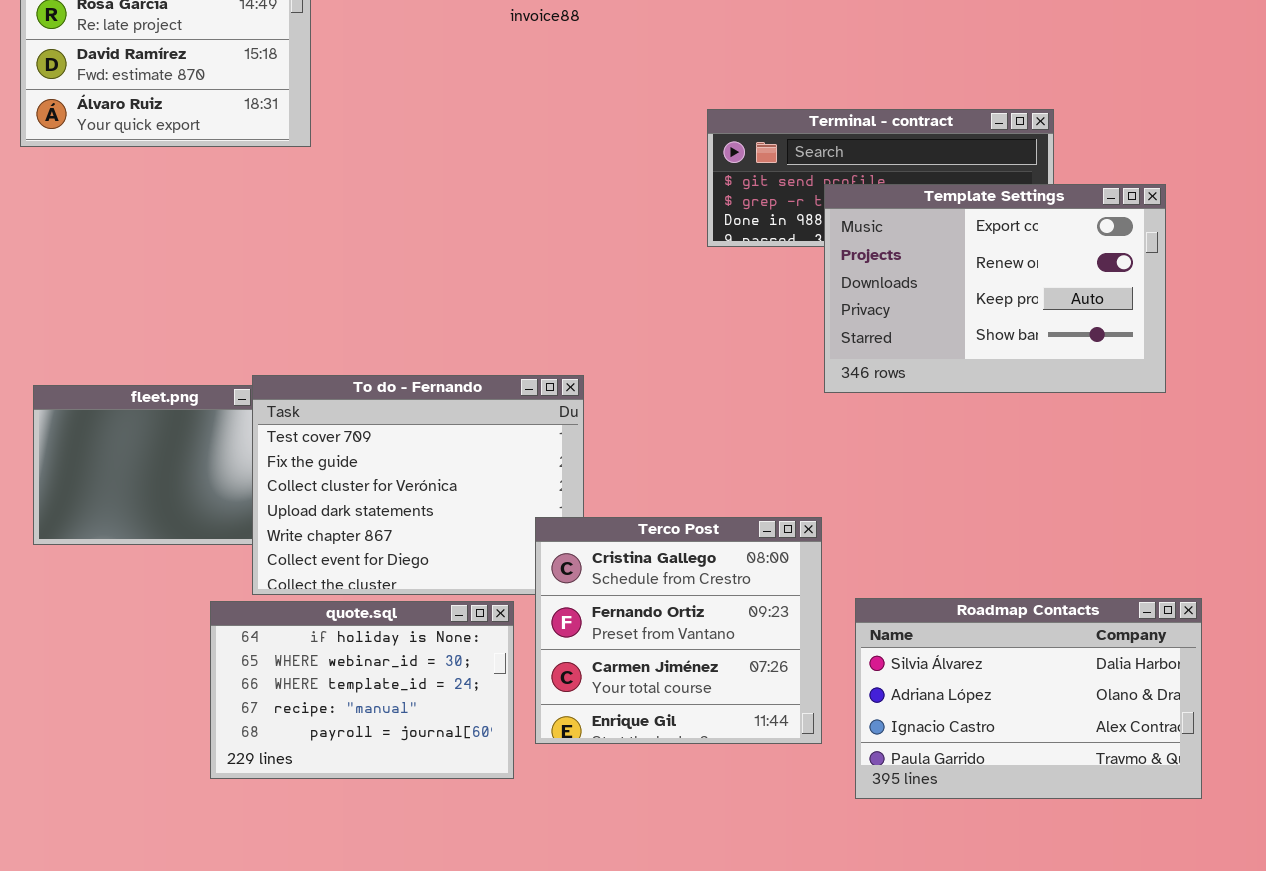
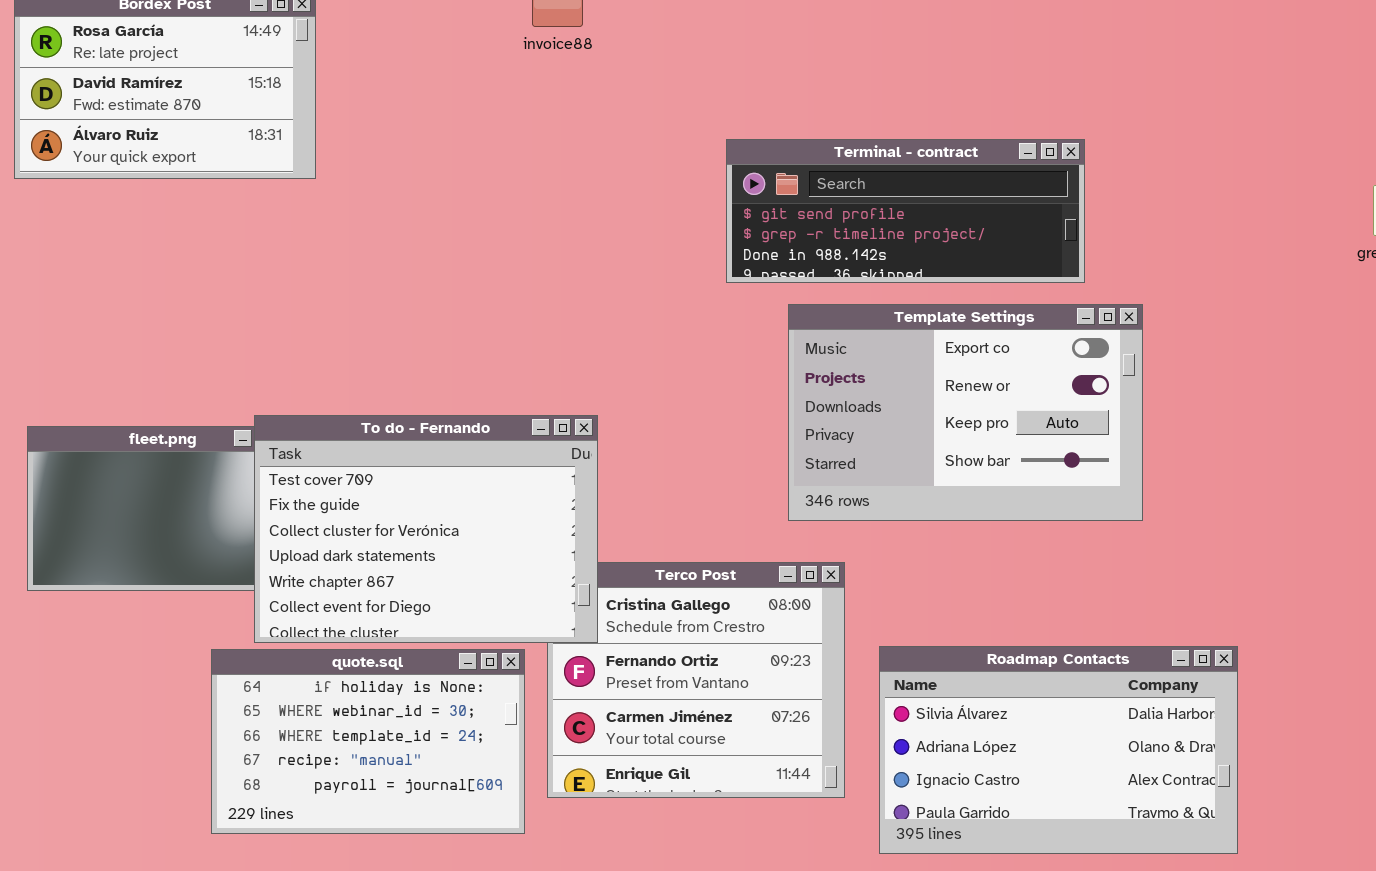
Template Settings: [824,184,1166,393] -> [788,304,1143,521], moved
To do - Fernando: [252,375,584,595] -> [254,415,598,643], raised

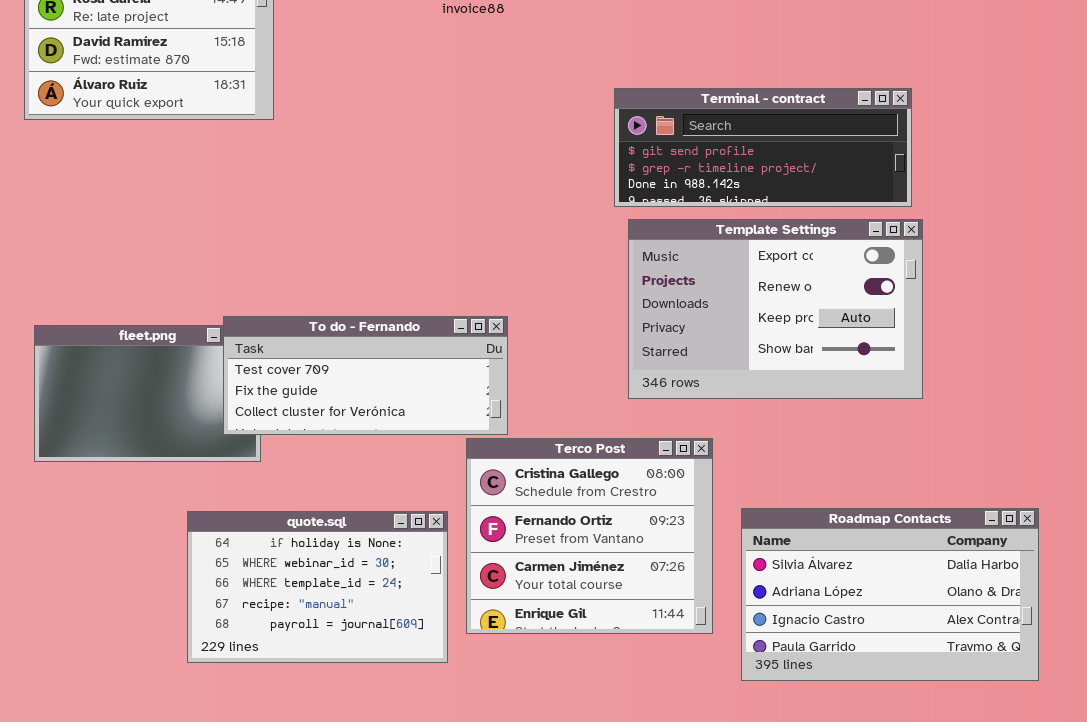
Template Settings: [788,304,1143,521] -> [628,219,923,399], moved
To do - Fernando: [254,415,598,643] -> [223,316,508,435], resized

